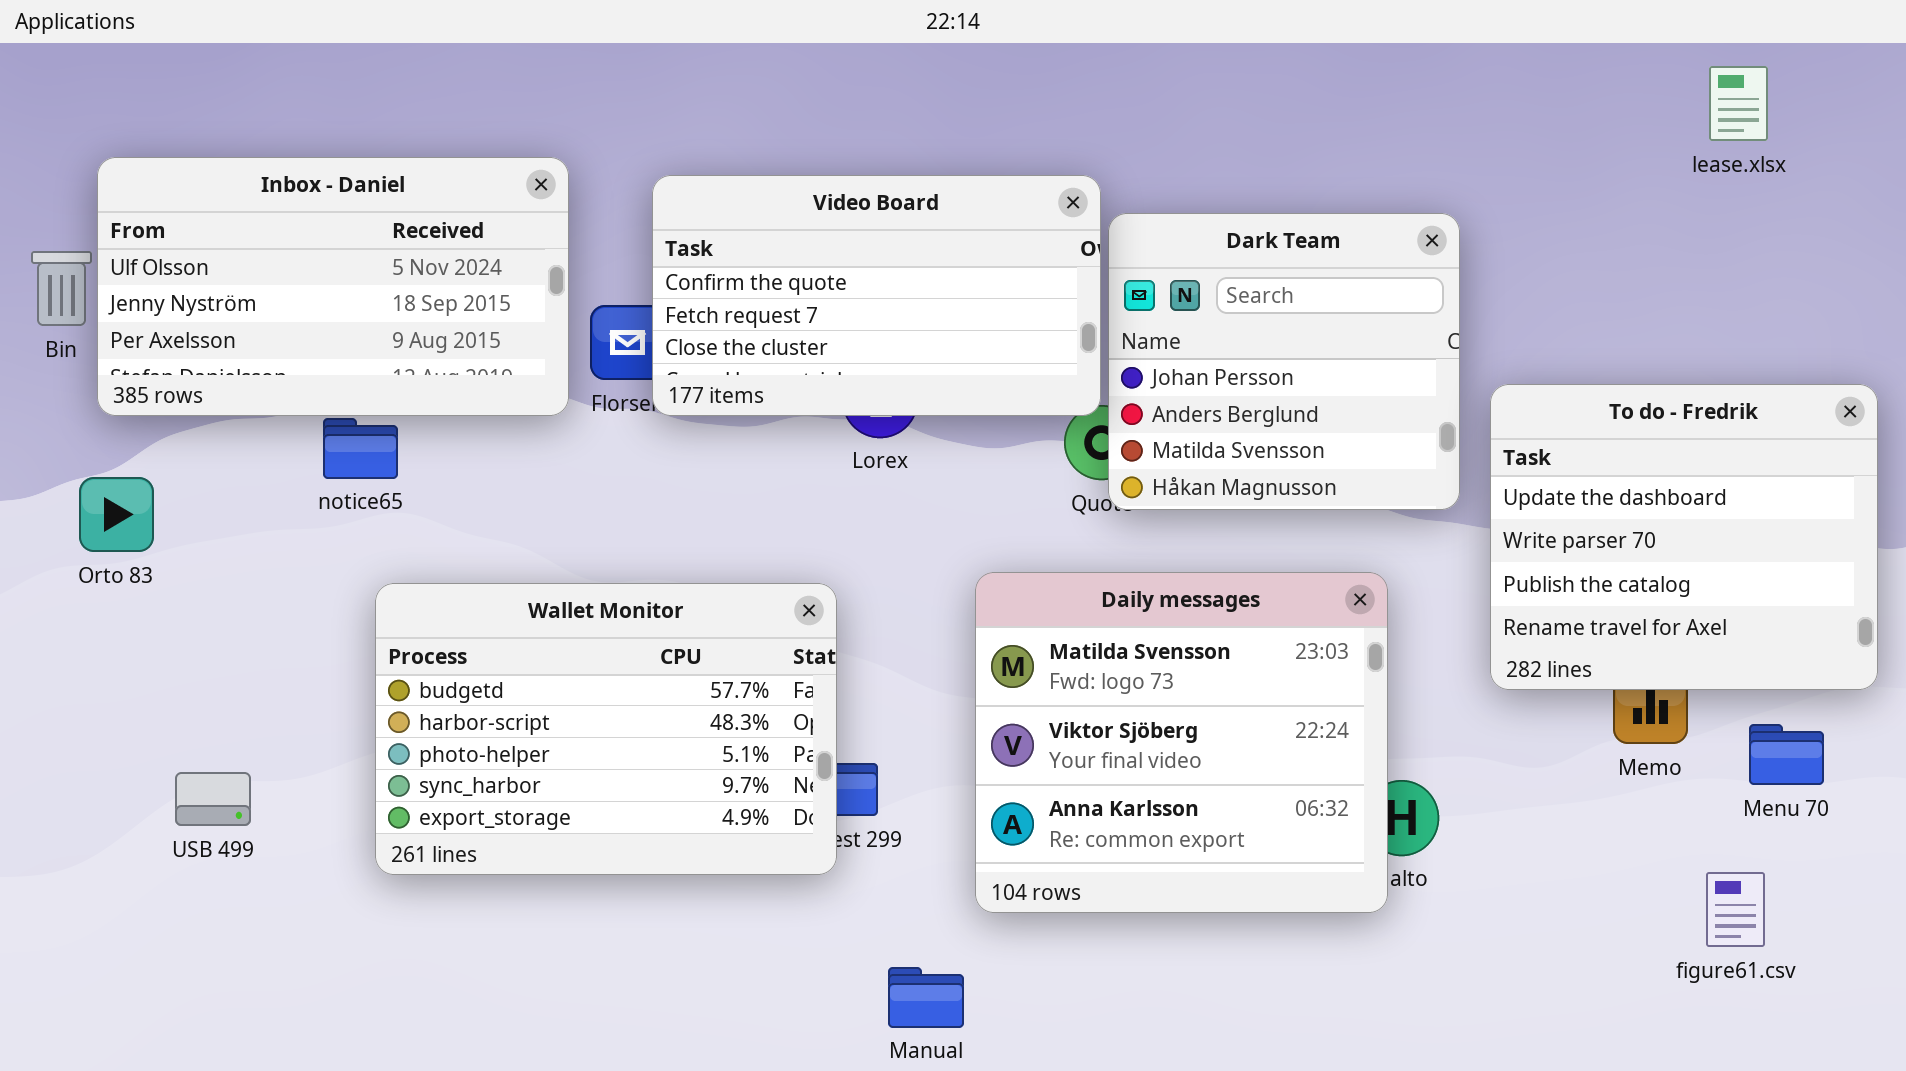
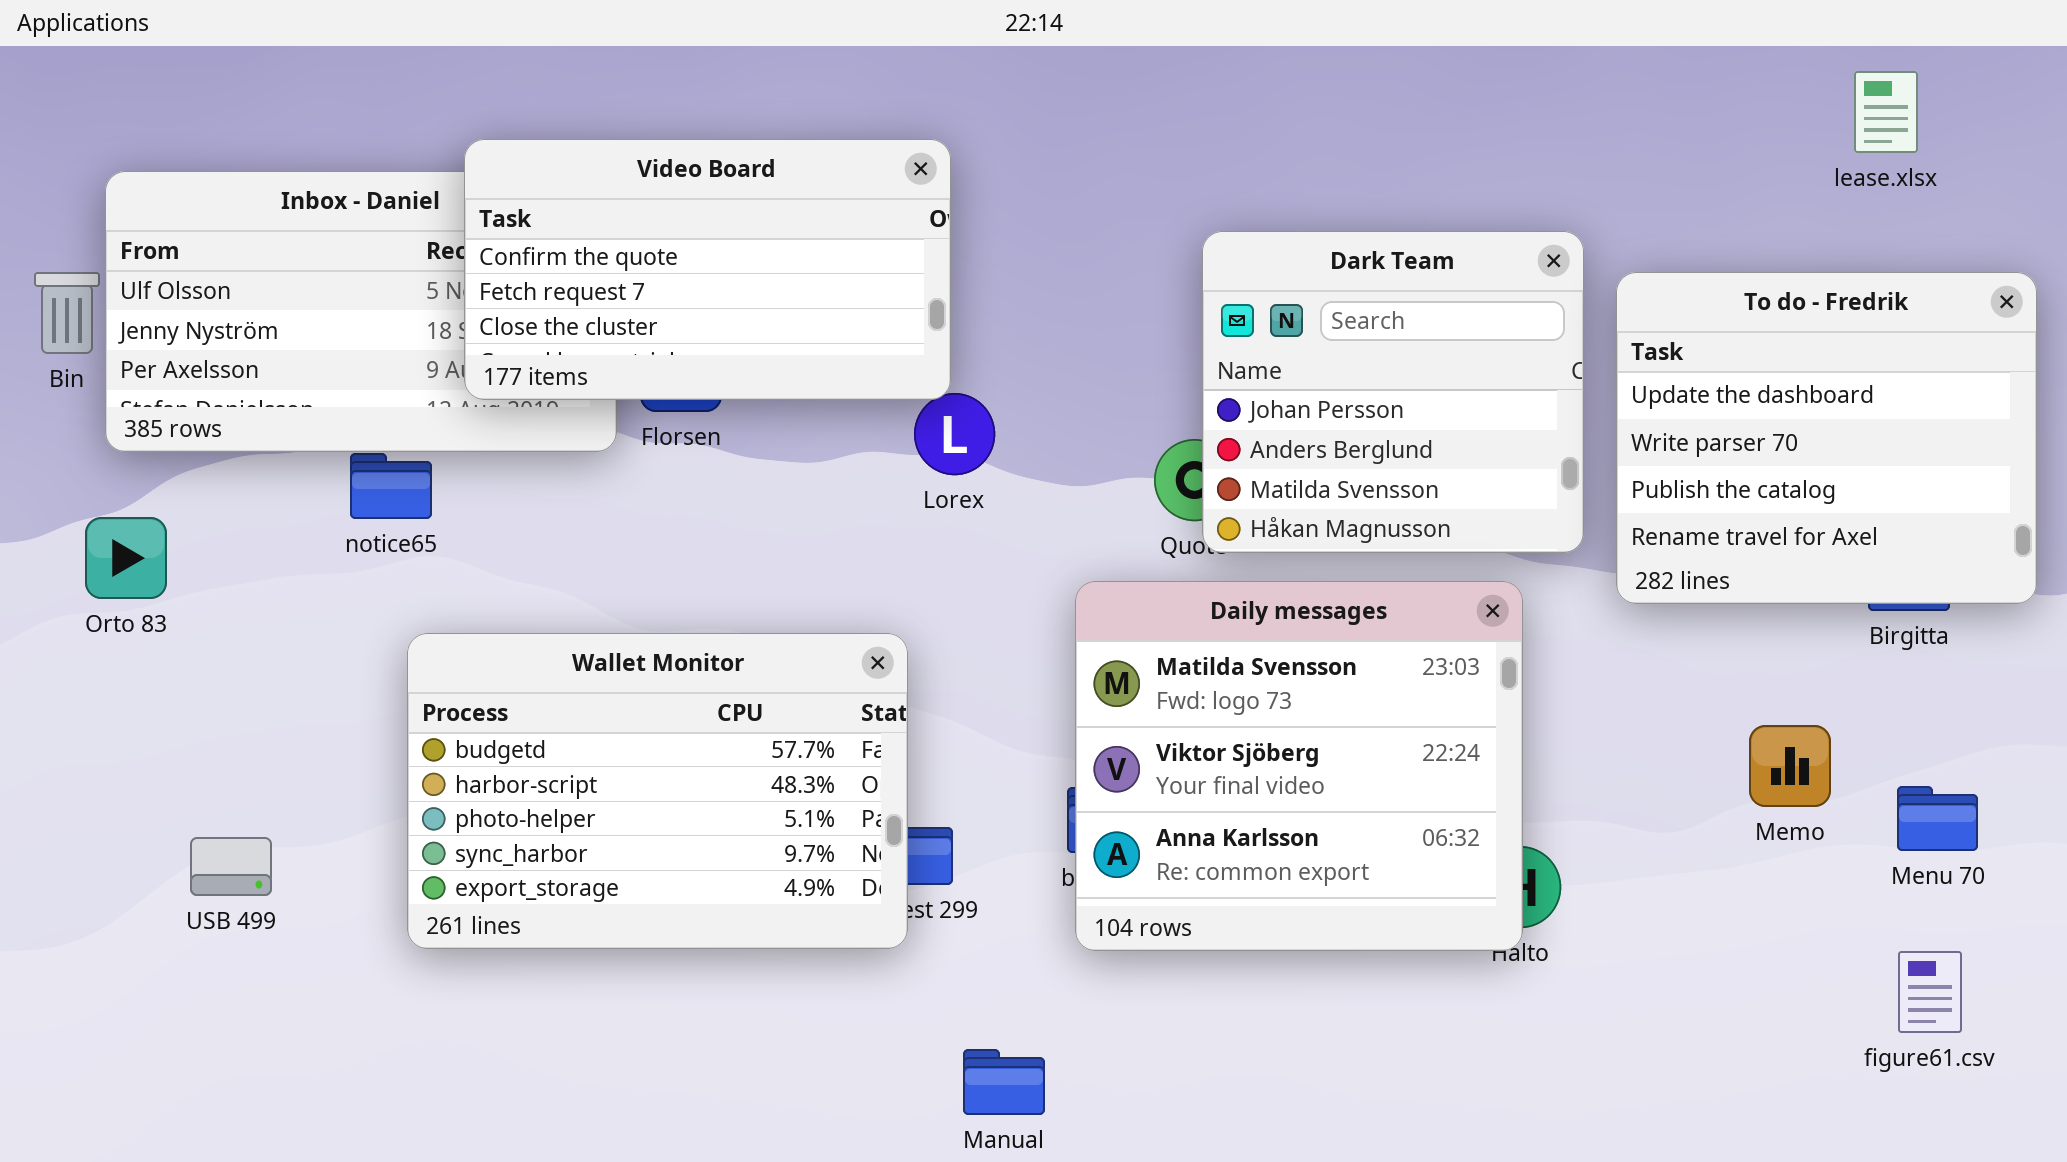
Video Board: [652,175,1101,416] -> [464,139,951,400], moved
To do - Fredrik: [1490,384,1878,690] -> [1616,272,2037,604], moved
Daily messages: [975,572,1388,913] -> [1075,581,1523,951], moved
figure61.csv: [1706,872,1765,947] -> [1898,951,1962,1033], moved

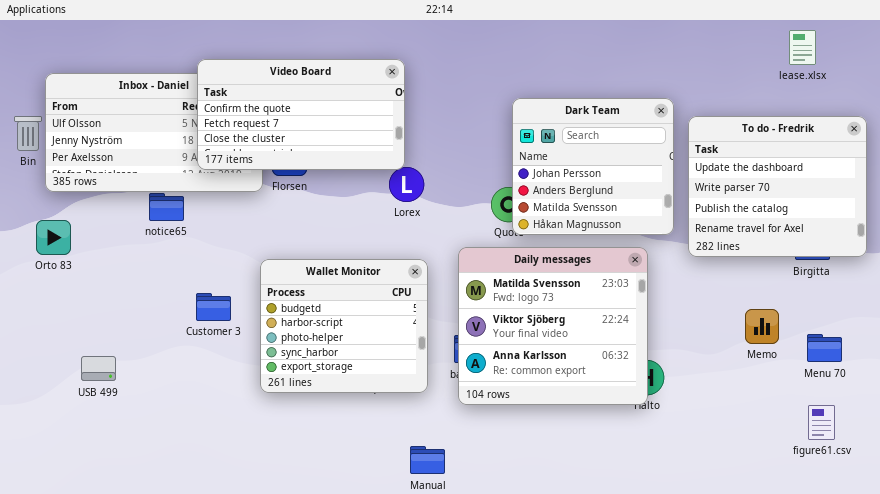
Wallet Monitor: [407,633,908,949] -> [260,259,428,393], moved, resized

